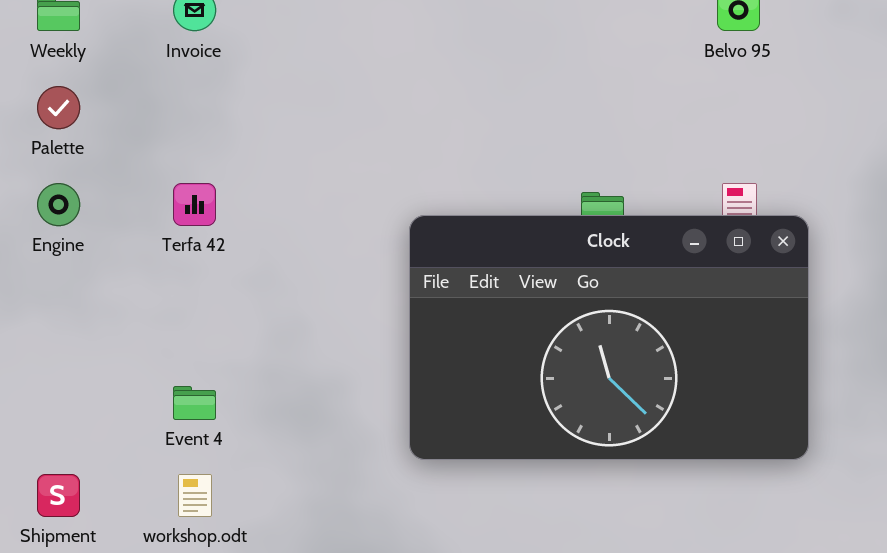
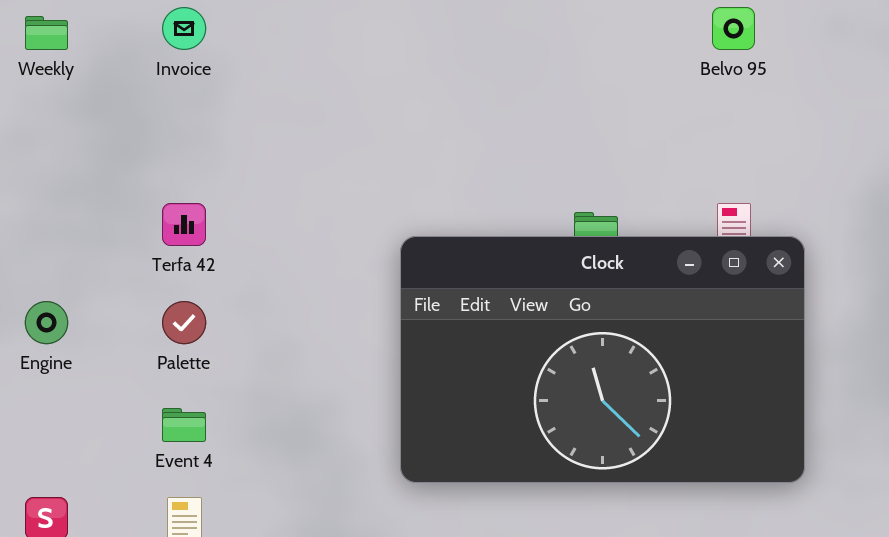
Palette: [37,86,80,129] -> [162,301,206,344], moved
Engine: [37,183,80,226] -> [25,301,68,344], moved

